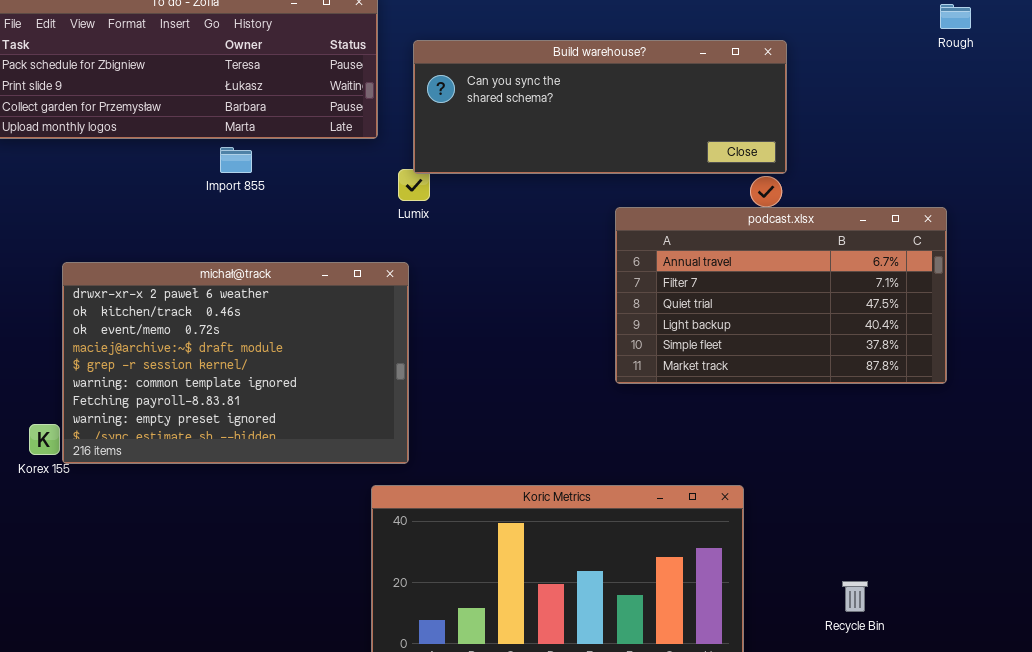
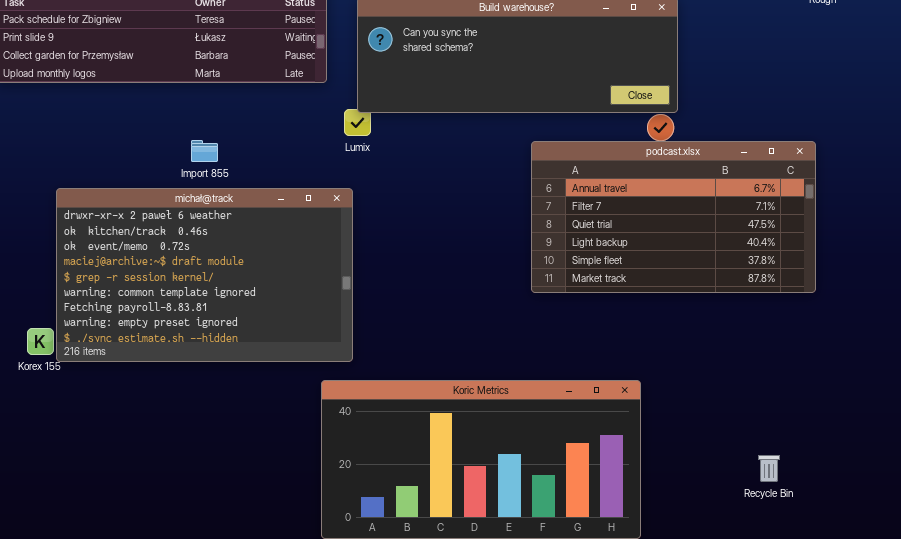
Import 855: [220,147,252,173] -> [191,140,218,162], moved
Recycle Bin: [842,581,868,612] -> [758,455,780,482], moved

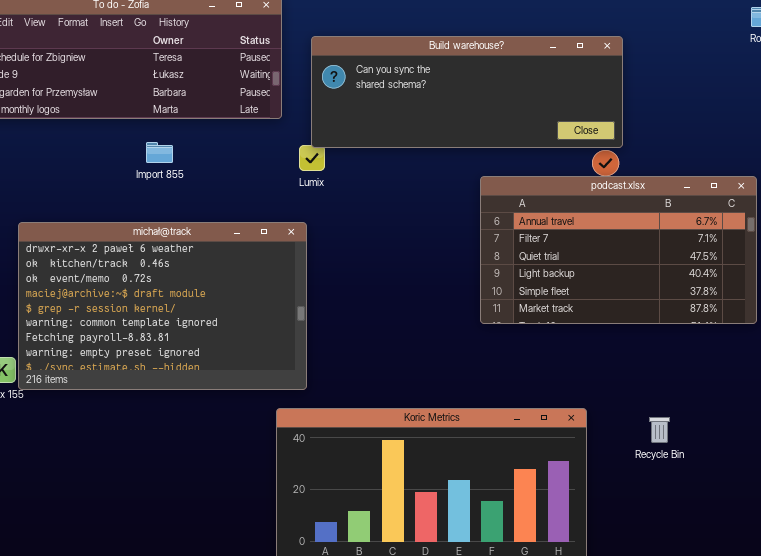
Import 855: [191,140,218,162] -> [146,142,173,163], moved
Recycle Bin: [758,455,780,482] -> [649,417,670,443], moved

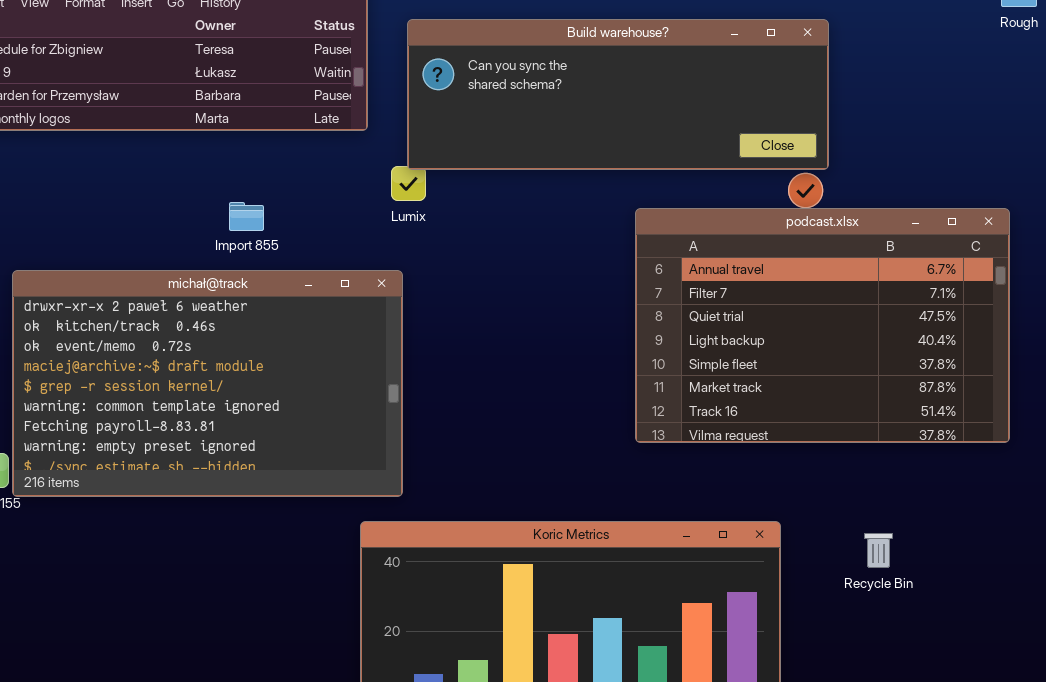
Import 855: [146,142,173,163] -> [229,202,264,231], moved
podcast.xlsx: [480,176,757,324] -> [635,208,1010,443], resized

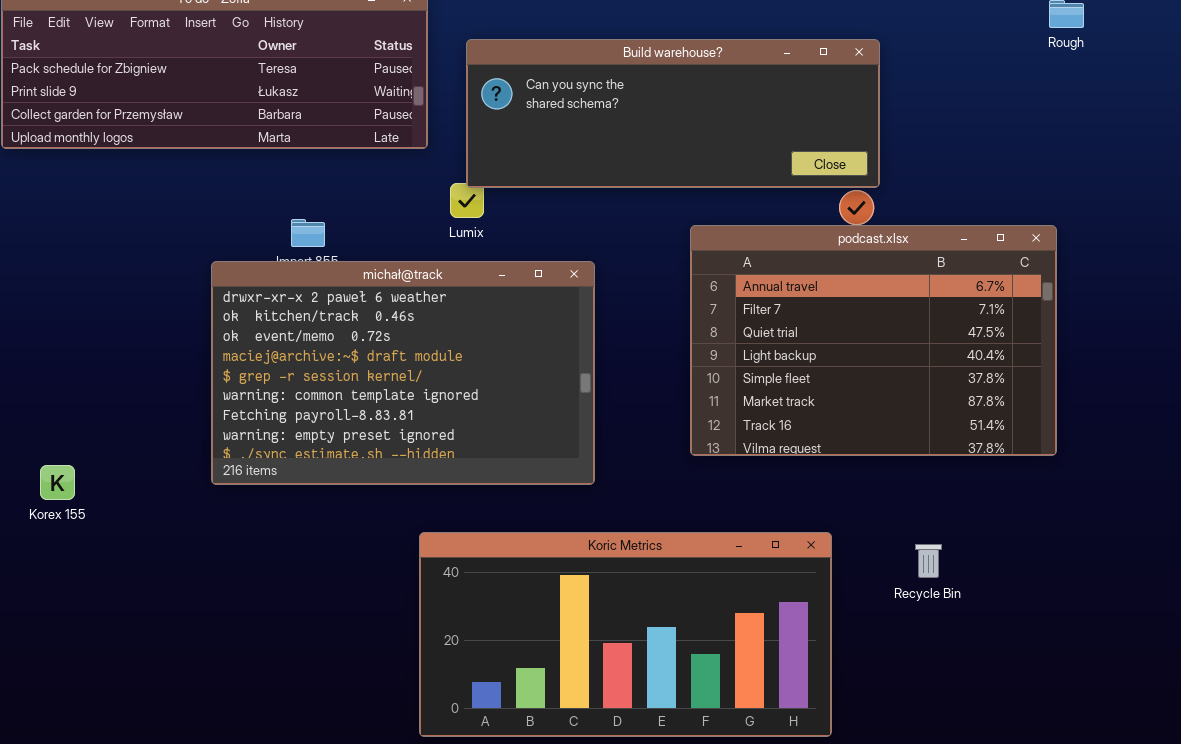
michał@track: [12,270,403,497] -> [211,261,595,485], moved

